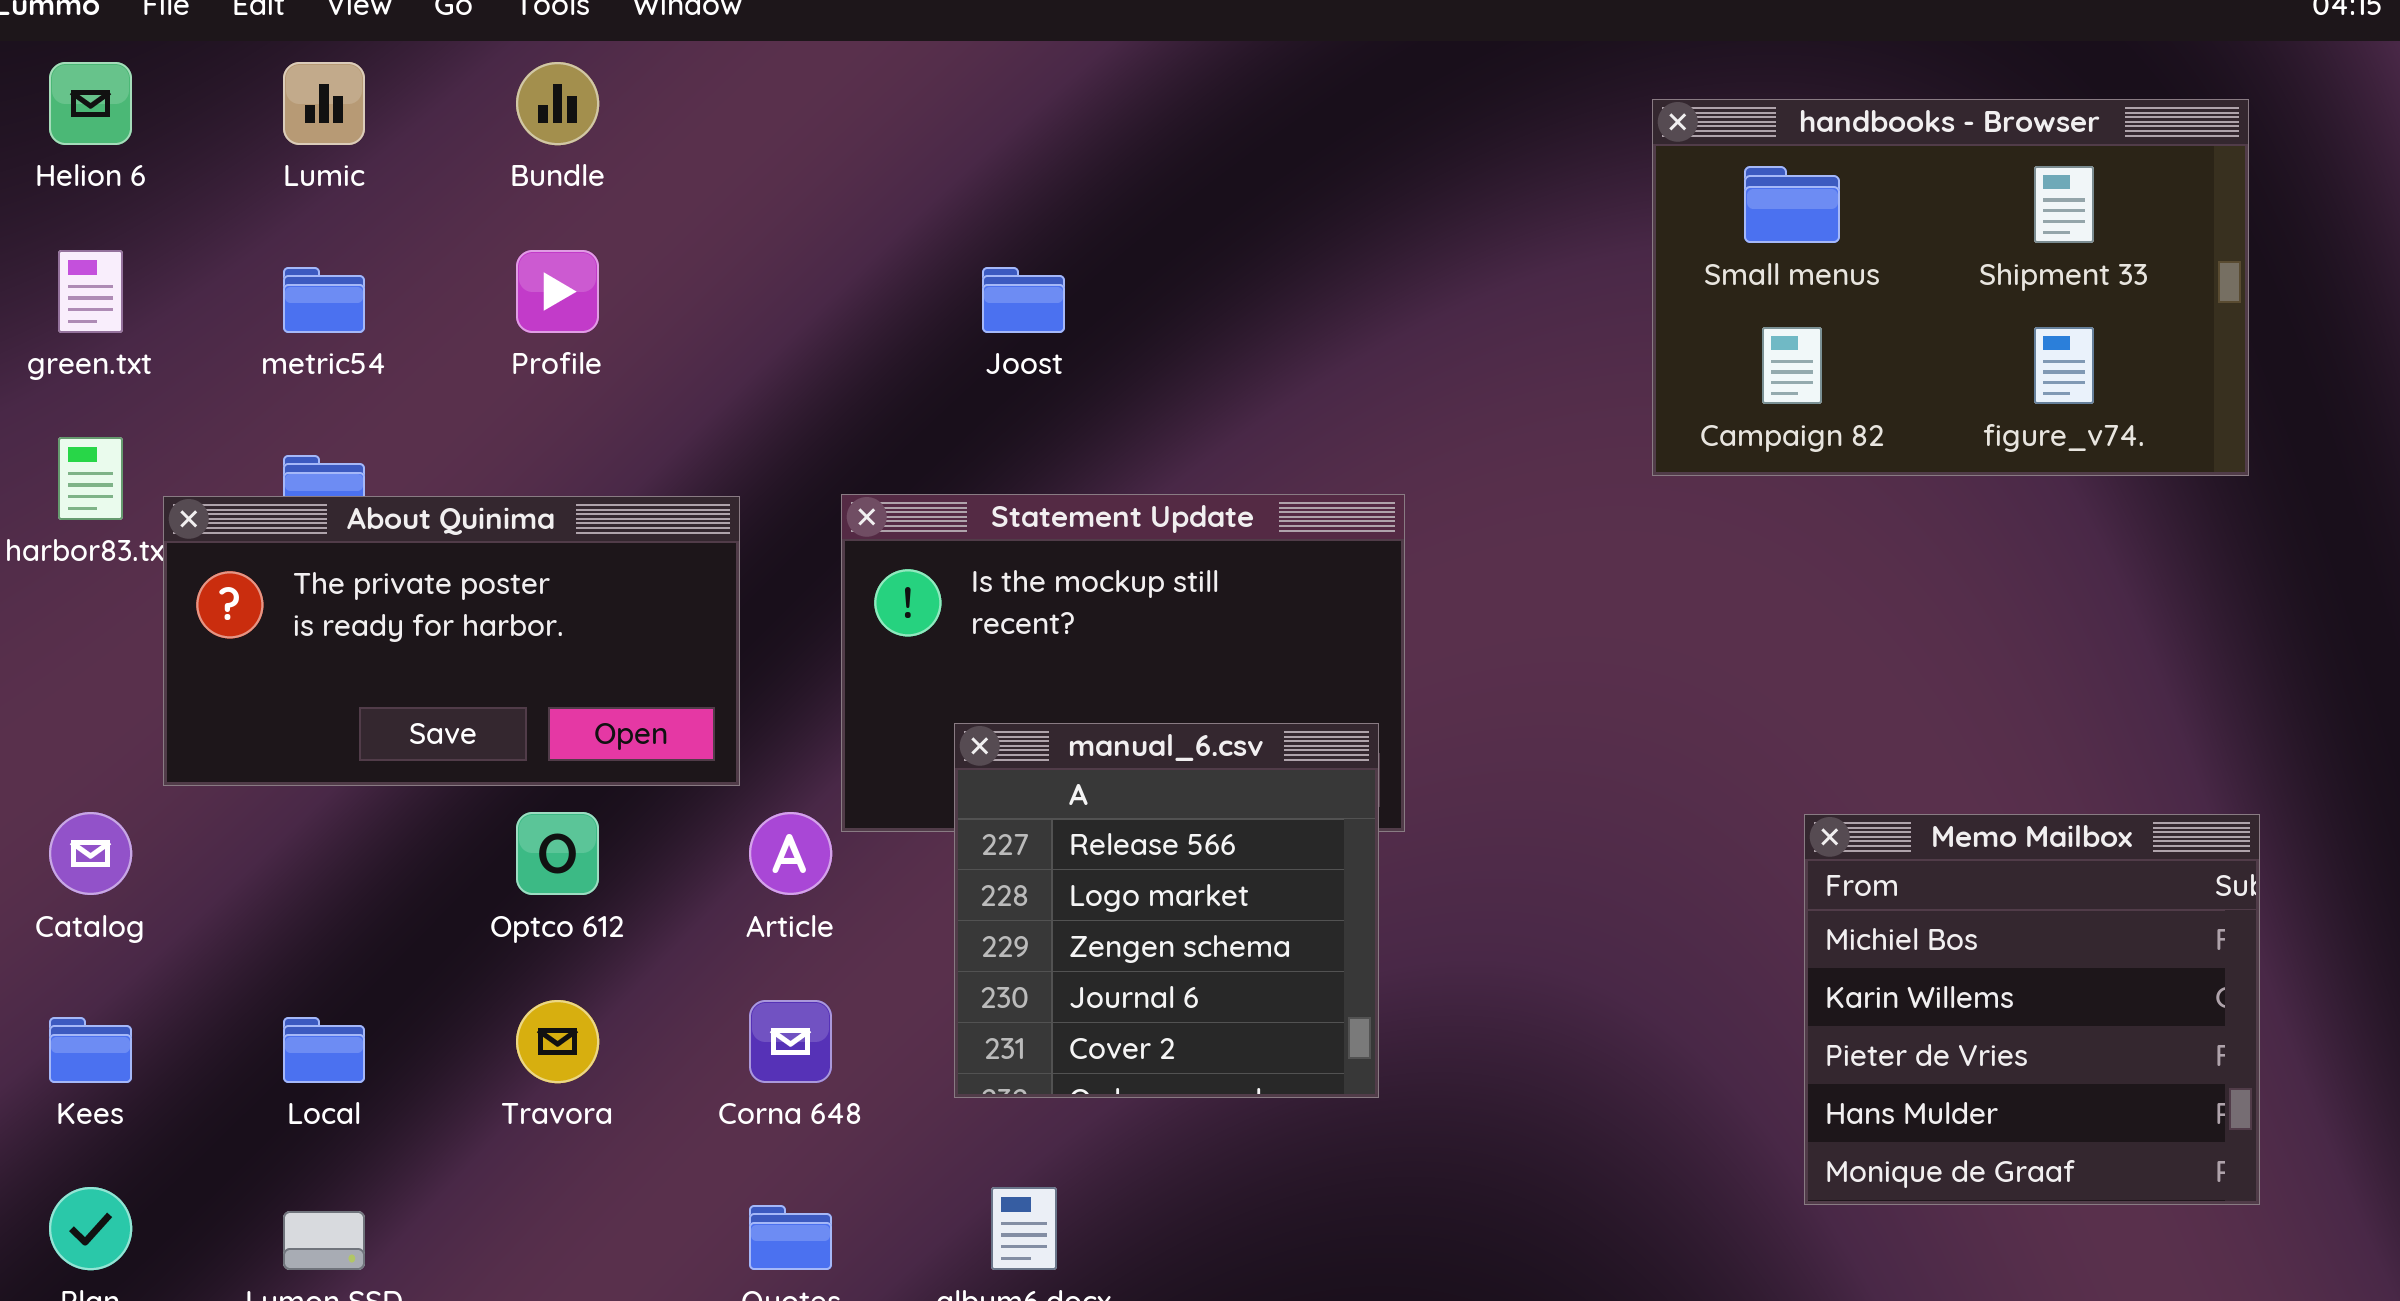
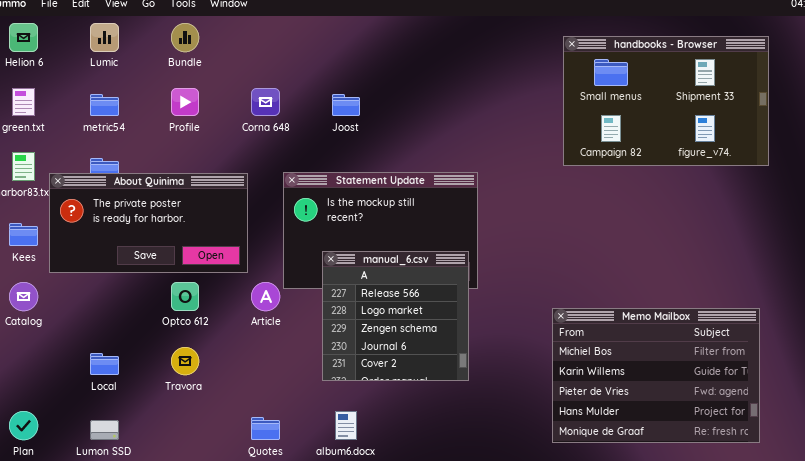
Memo Mailbox: [1804,814,2260,1205] -> [552,308,760,443], moved, resized
Corna 648: [749,1000,832,1083] -> [251,88,280,116], moved
Kees: [49,1017,132,1083] -> [9,223,38,246], moved

